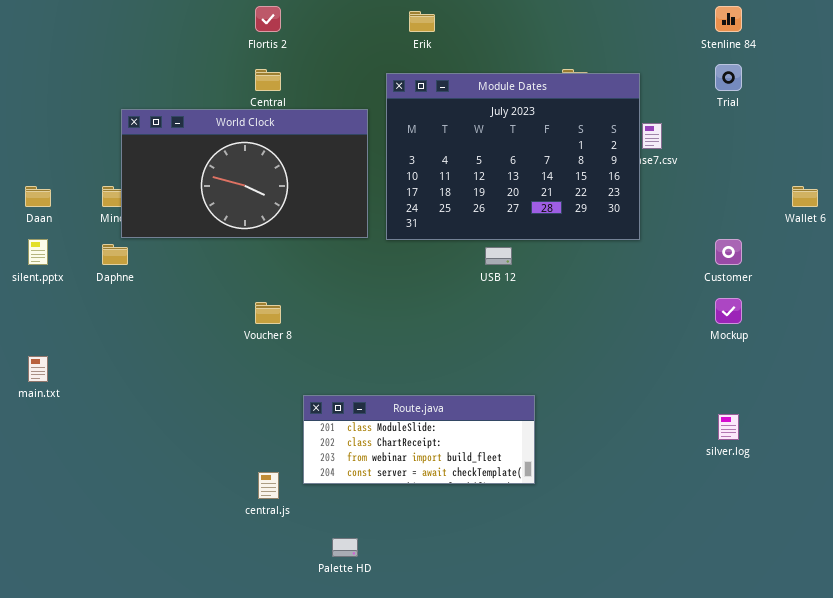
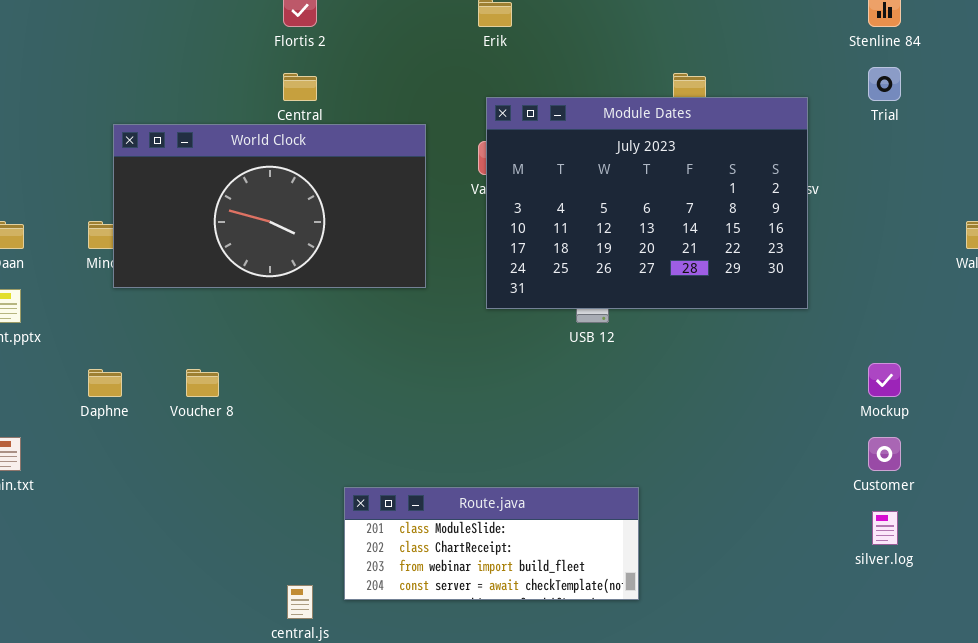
Module Dates: [386,73,640,240] -> [486,97,808,309], moved
Customer: [715,239,742,265] -> [868,437,901,471], moved
Daphne: [102,244,128,265] -> [88,369,122,397], moved
Voucher 8: [255,302,281,324] -> [186,369,219,397], moved

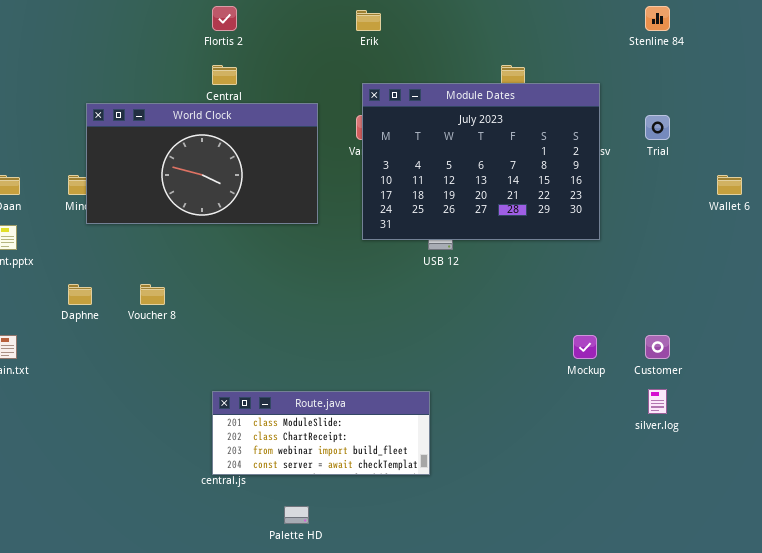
Trial: [868,67,901,101] -> [645,115,670,140], moved
Mockup: [868,363,901,397] -> [573,335,597,359], moved
Route.java: [344,487,639,600] -> [212,391,430,475], moved

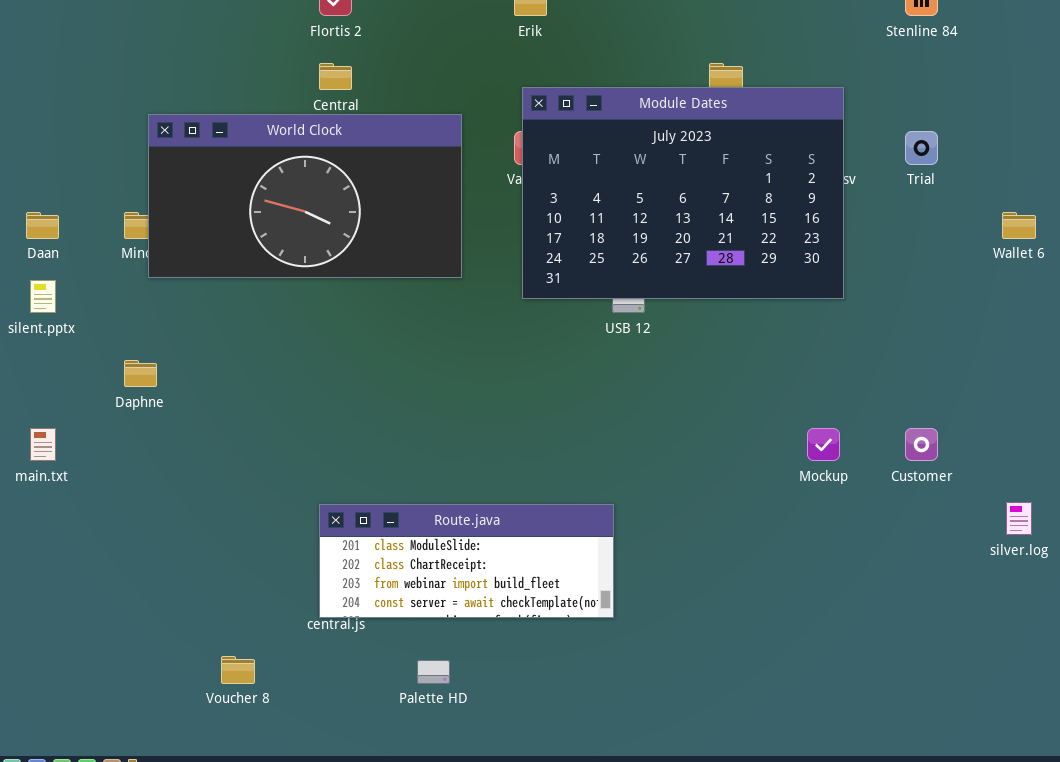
Voucher 8: [140,284,165,305] -> [221,656,255,684], moved
silver.log: [648,389,667,414] -> [1006,502,1032,535], moved

